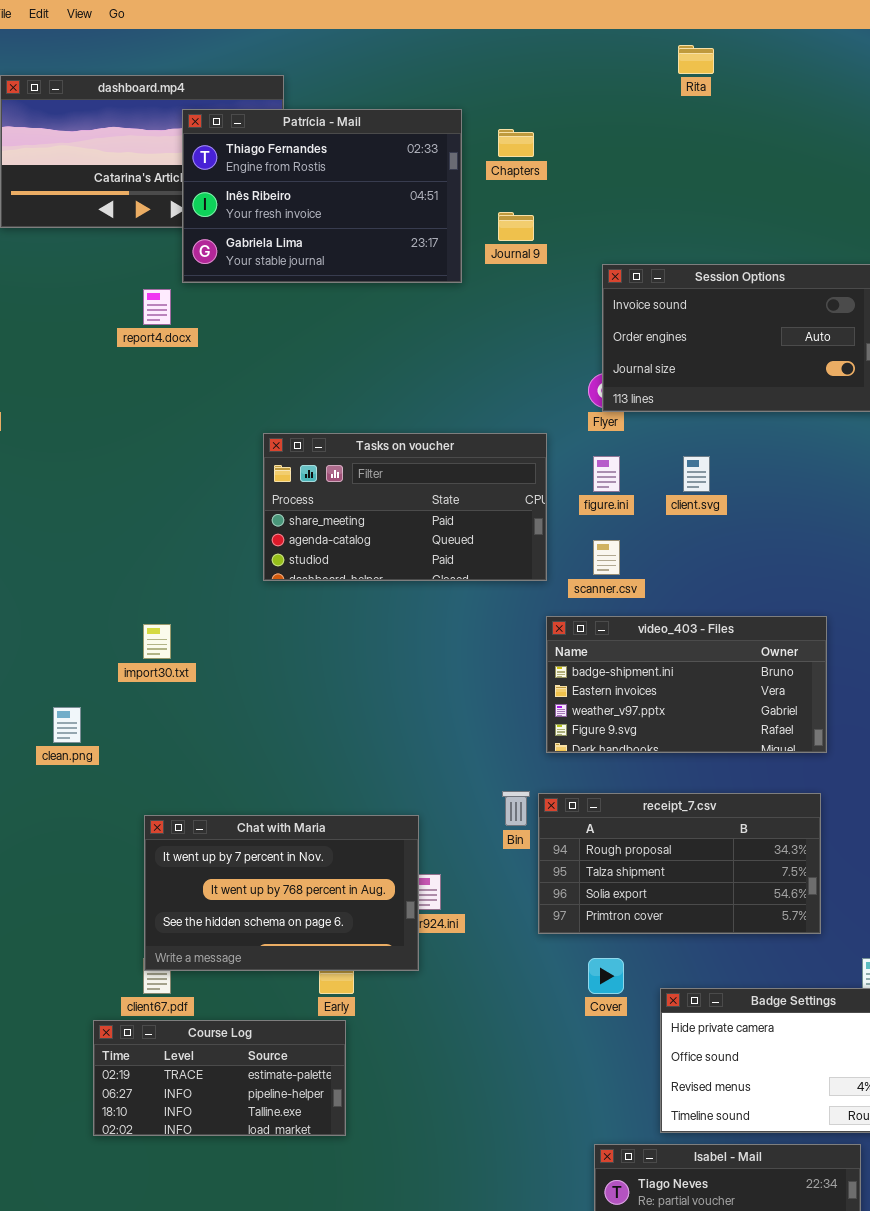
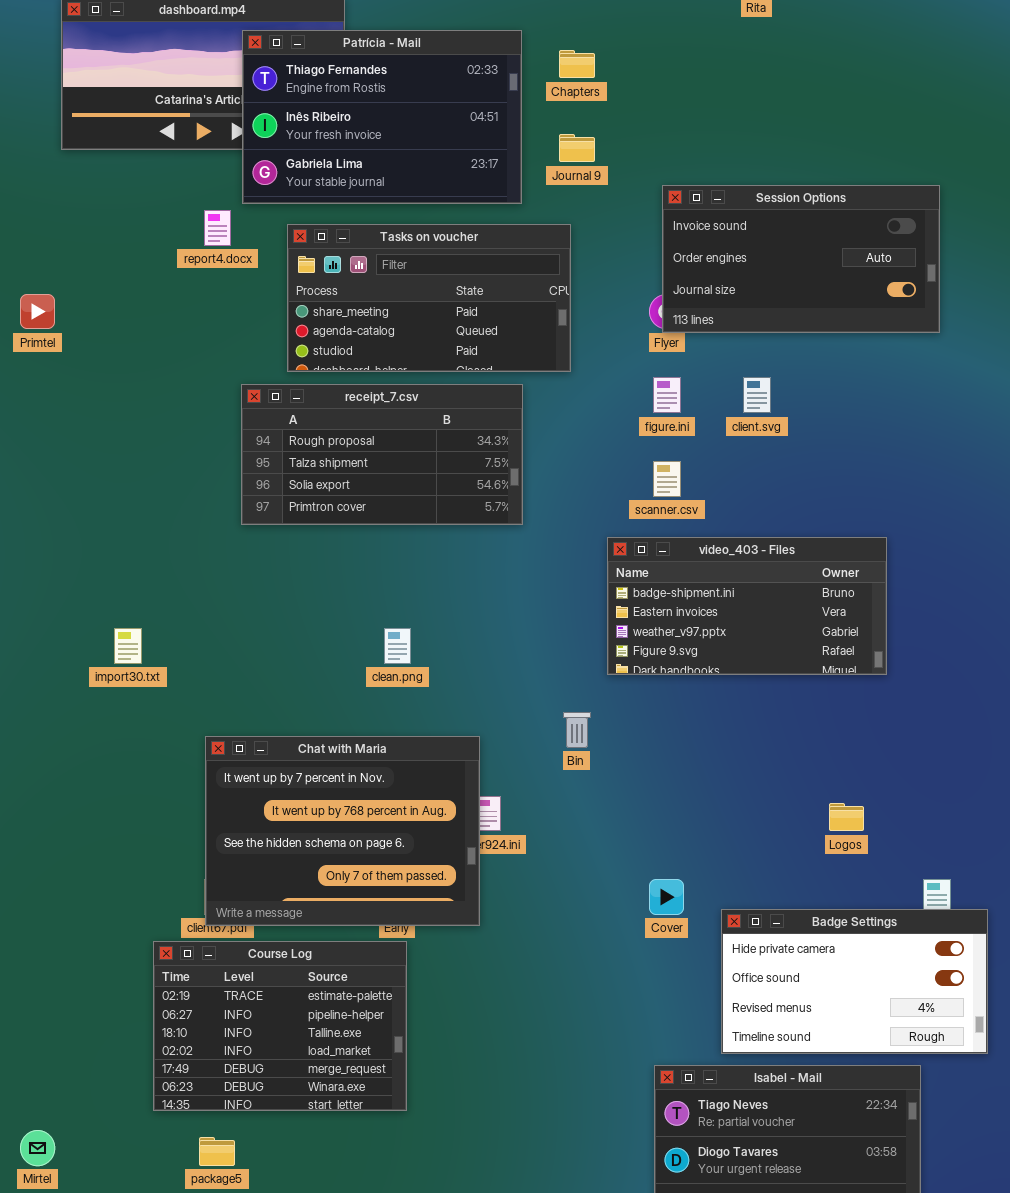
Tasks on voucher: [263,433,547,581] -> [287,224,571,372], moved
import30.txt: [143,624,171,659] -> [114,628,142,664], moved
clean.png: [53,707,81,743] -> [384,628,411,664], moved
receipt_7.csv: [538,793,821,934] -> [241,384,523,525], moved
Chat with Maria: [144,815,419,971] -> [205,736,480,926], resized
Course Log: [93,1020,346,1136] -> [153,941,407,1111], resized

